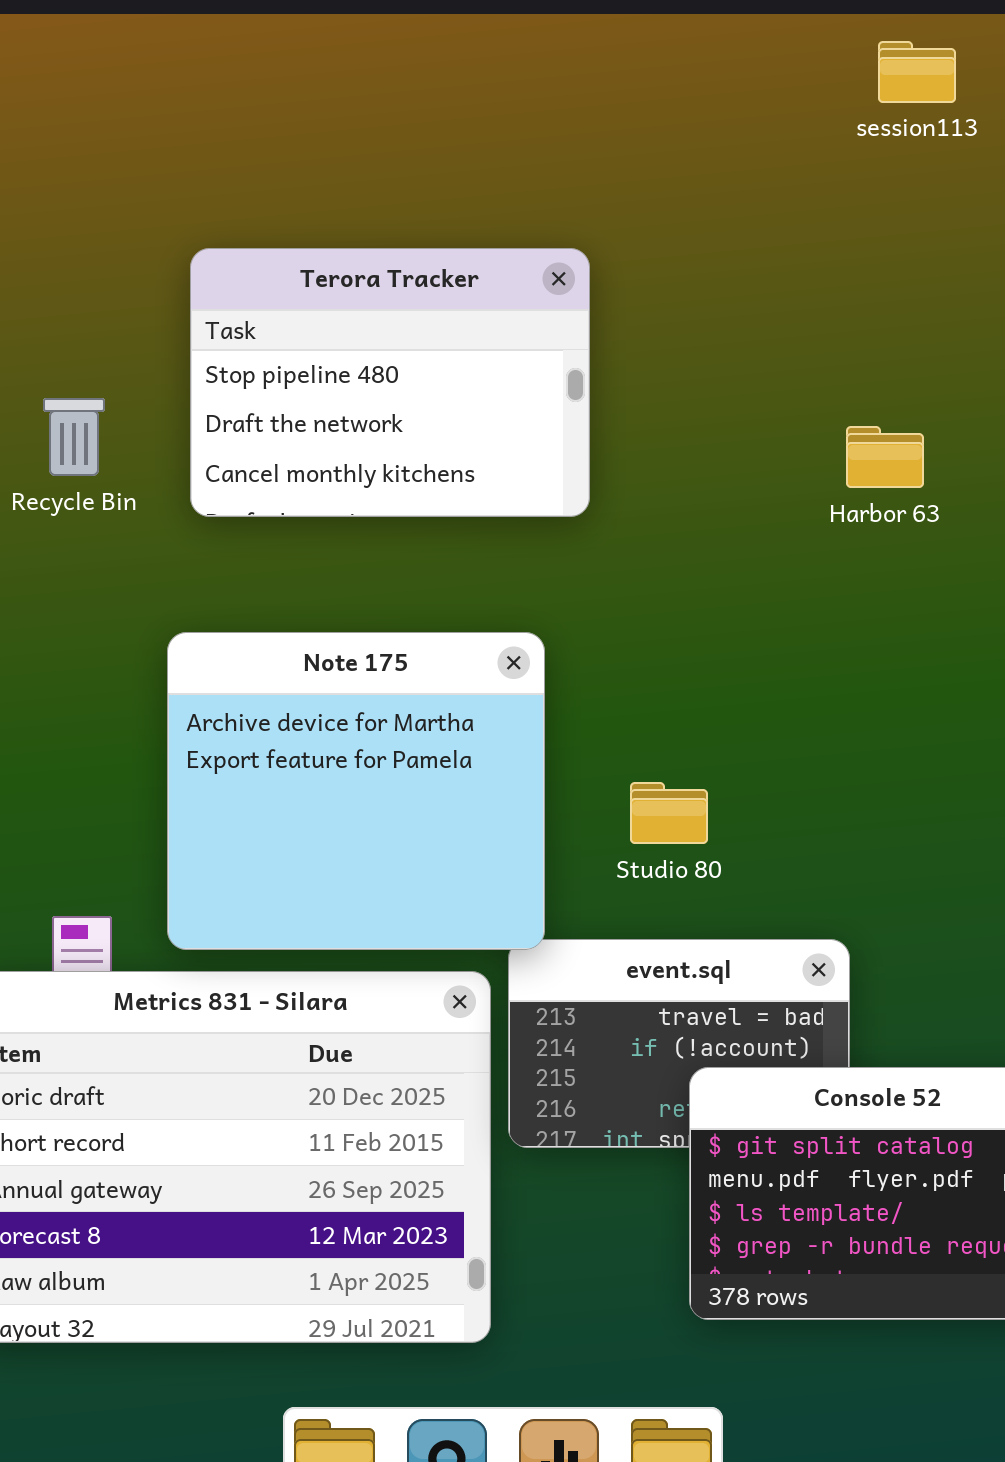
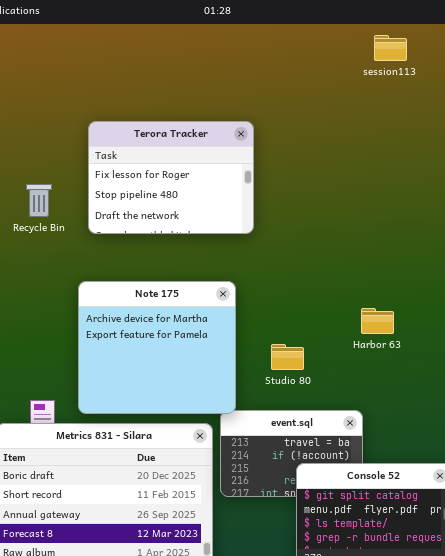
Terora Tracker: [190,248,590,517] -> [88,121,254,234], scrolled up 1 row
Harbor 63: [846,426,924,488] -> [361,308,394,334], moved

